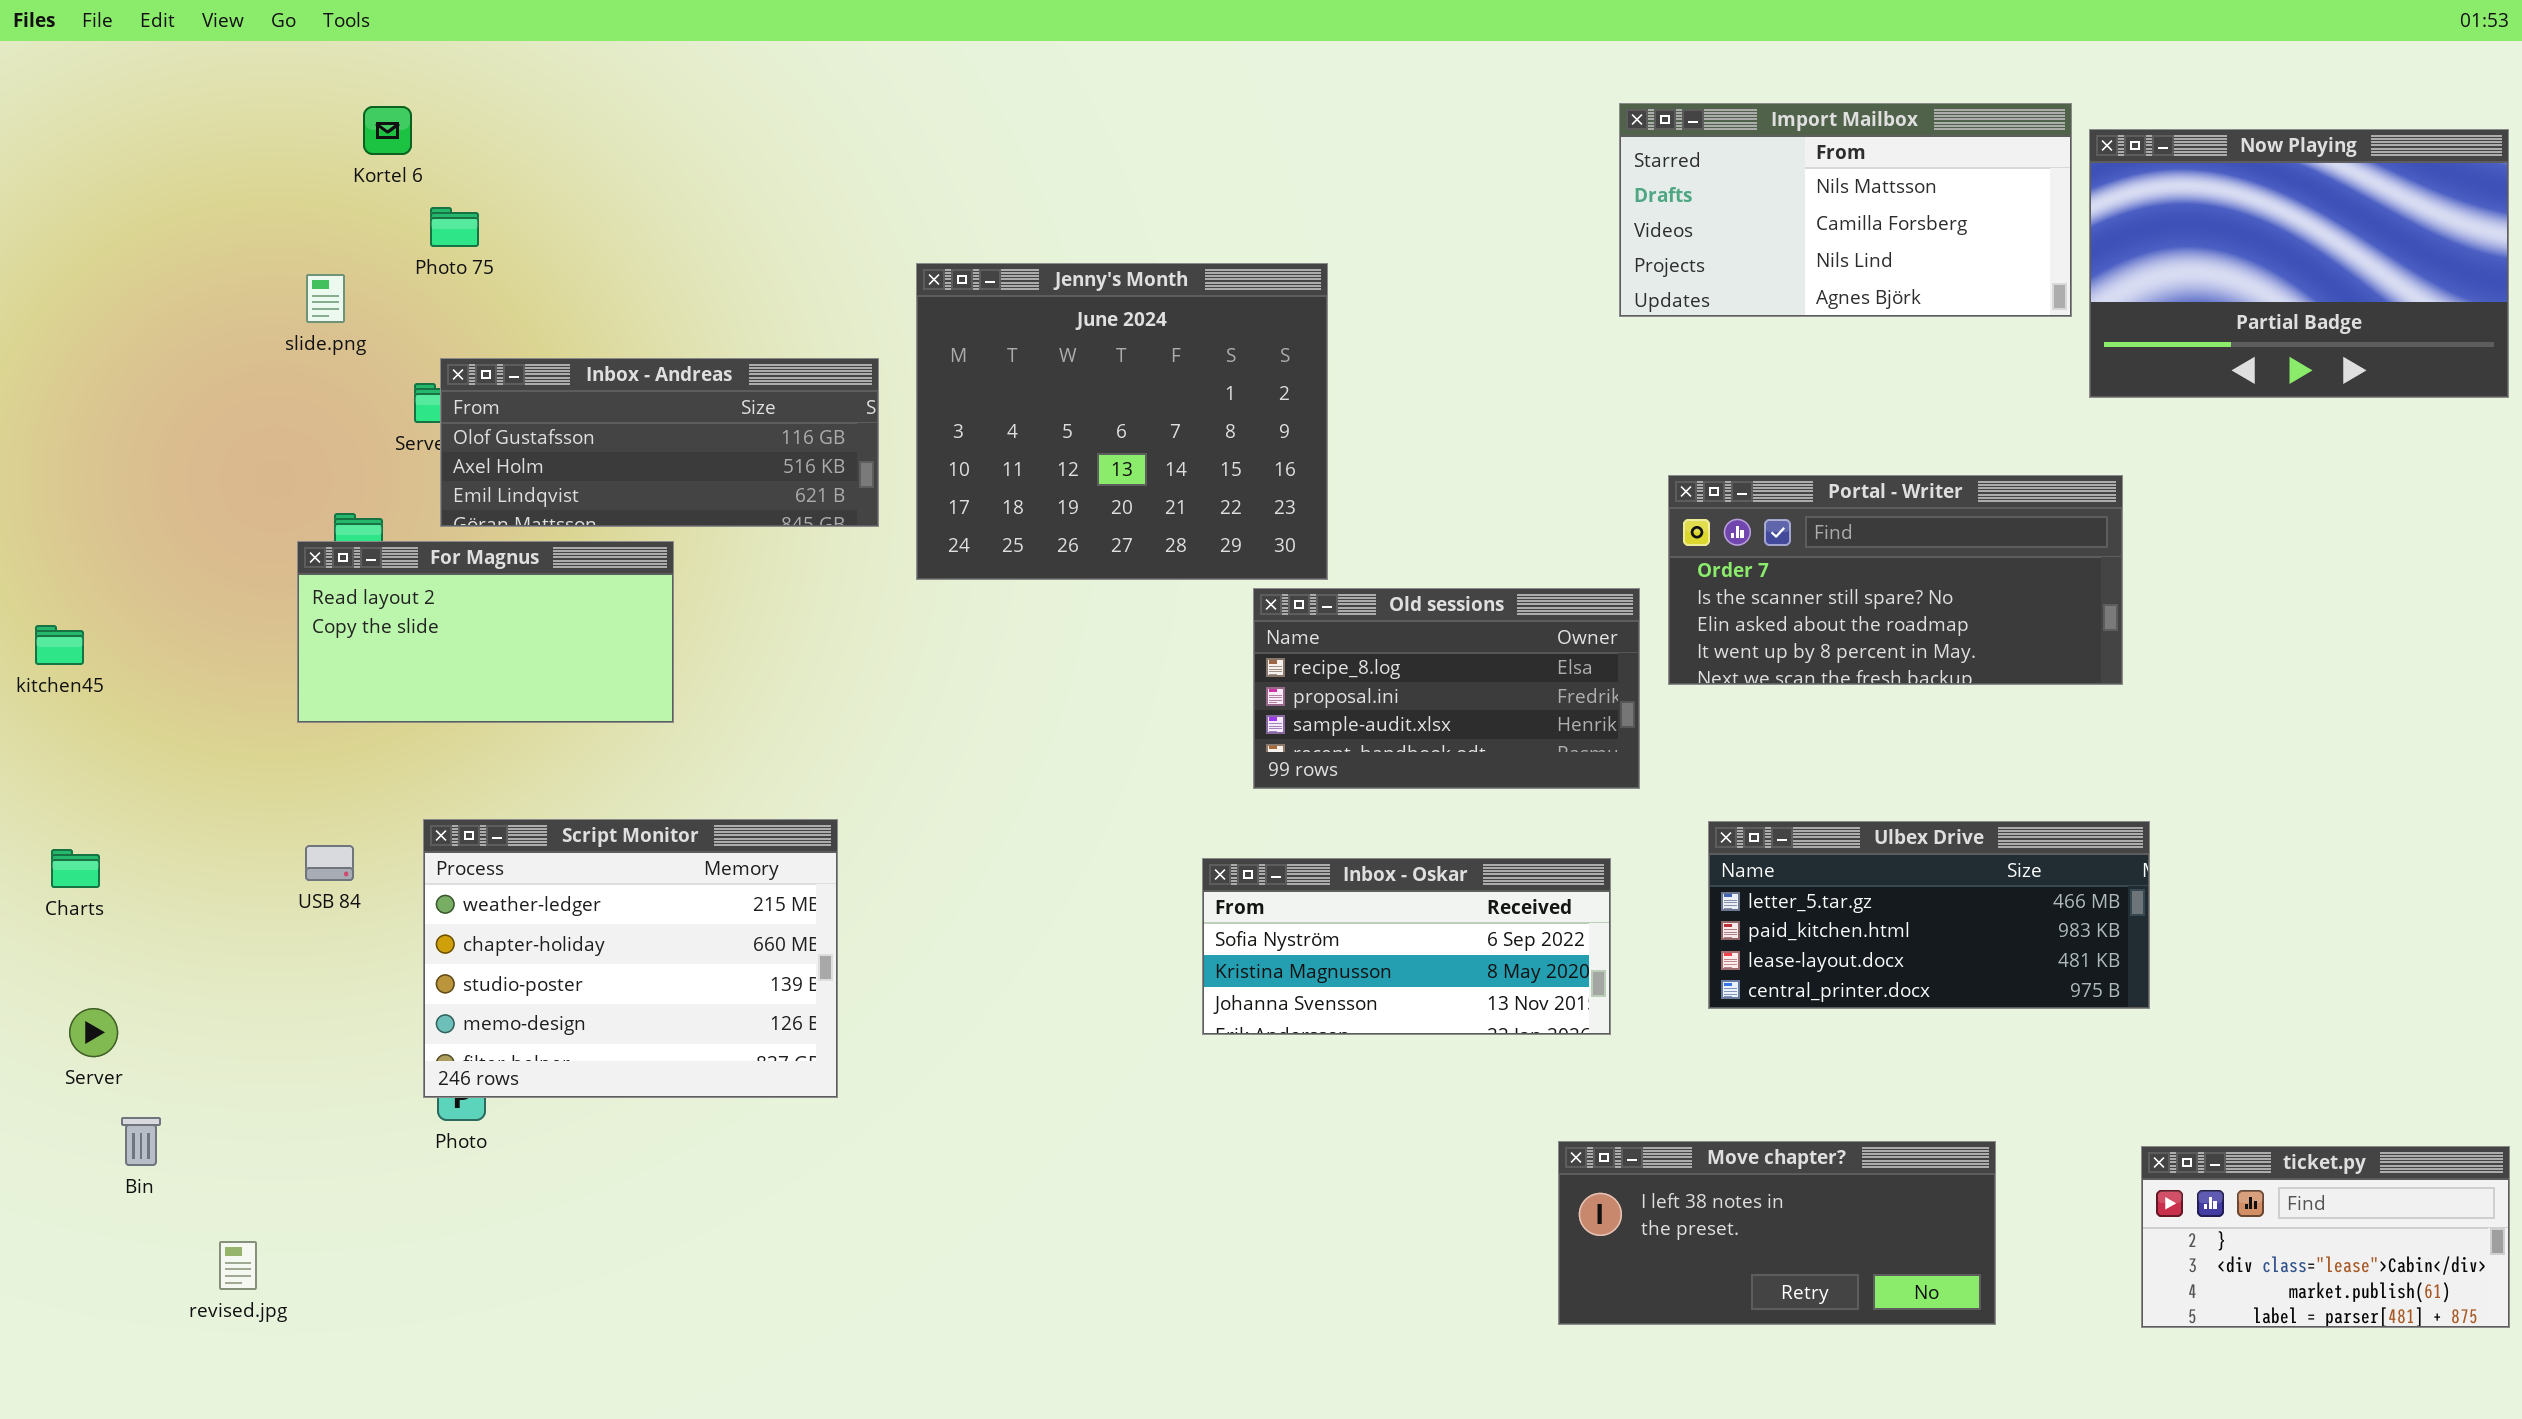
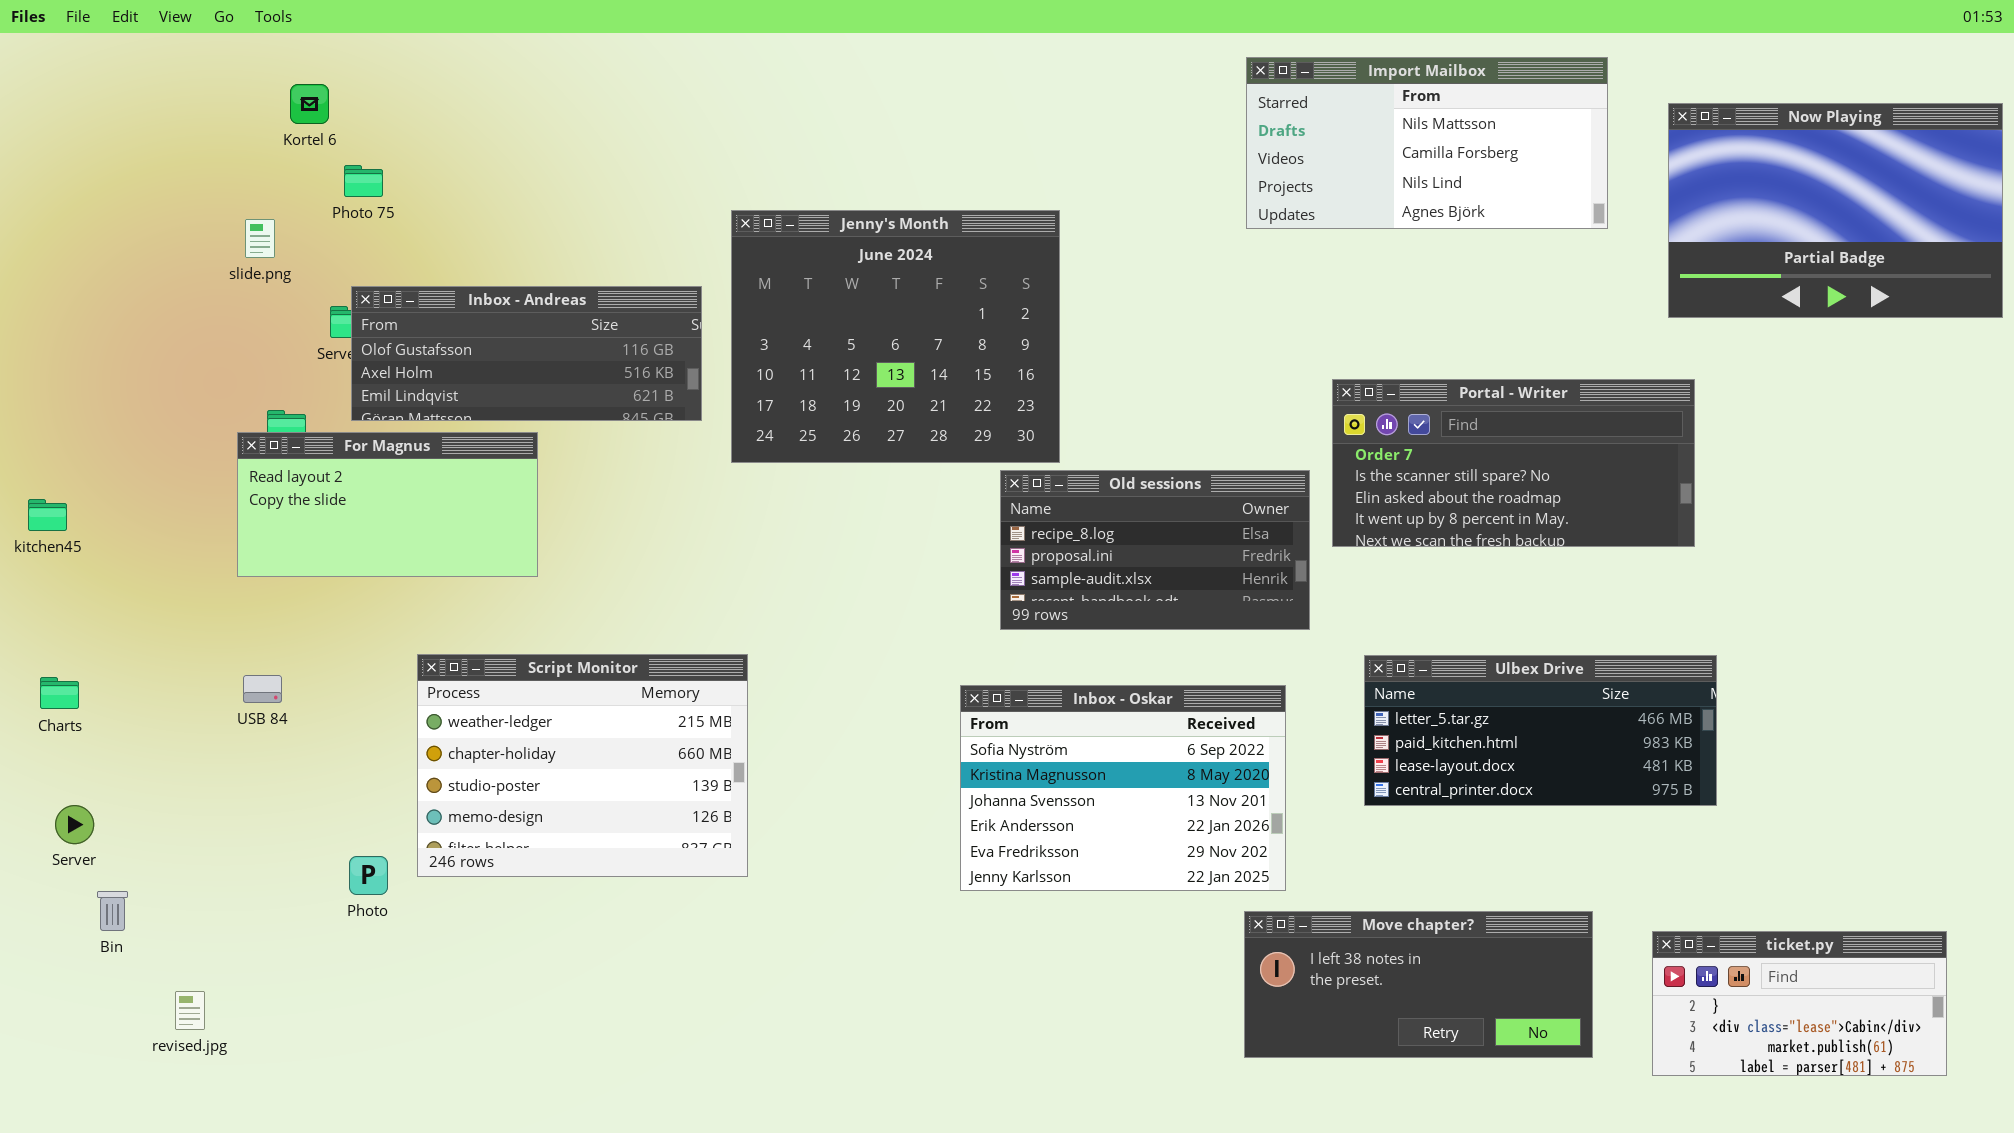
Import Mailbox: [1619,103,2072,317] -> [1246,57,1608,229], moved
Script Monitor: [423,819,838,1098] -> [417,654,748,877], moved
Inbox - Oskar: [1202,858,1611,1035] -> [960,685,1286,891], resized
ticket.py: [2141,1146,2510,1328] -> [1652,931,1947,1076], moved

